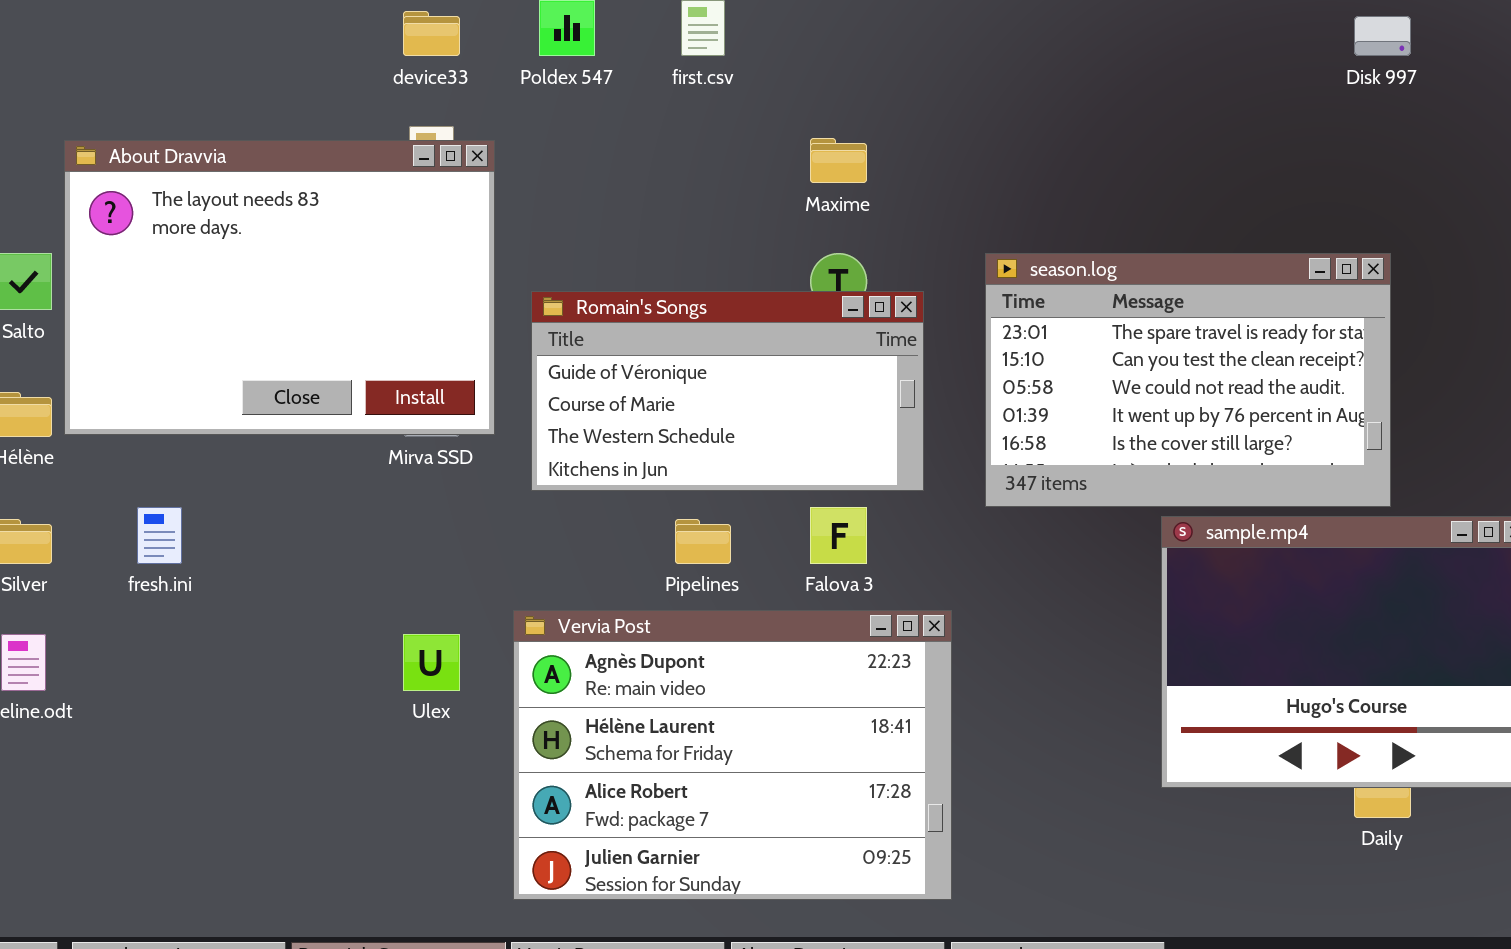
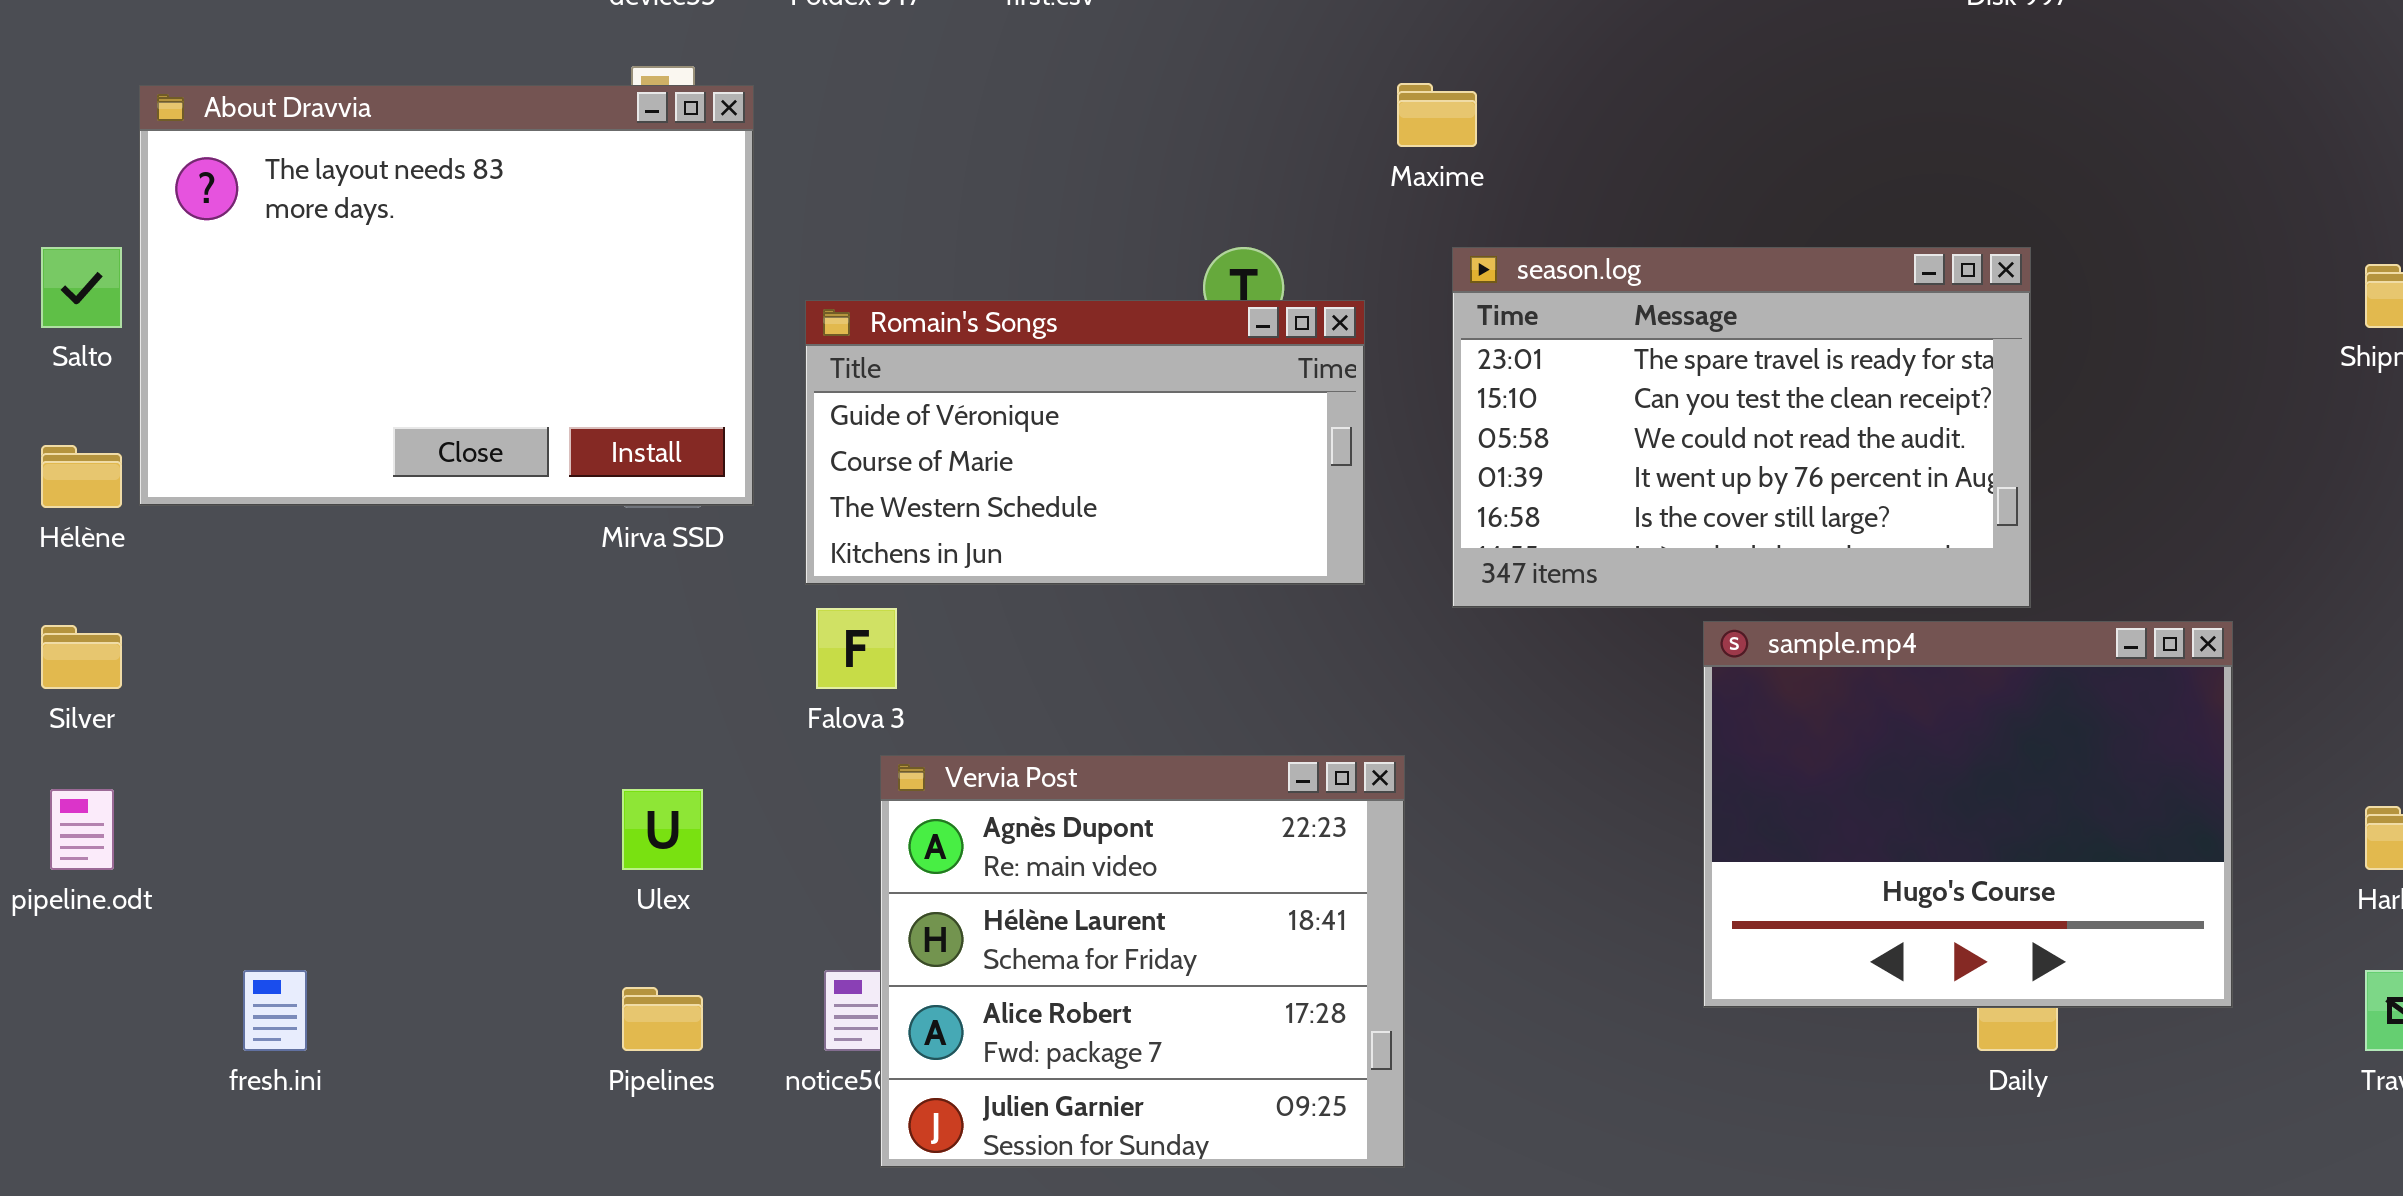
Maxime: [810,138,867,183] -> [1397,83,1477,147], moved
fresh.ini: [137,507,182,564] -> [243,970,307,1051], moved
Falova 3: [810,507,867,564] -> [816,608,897,689], moved
Pipelines: [675,519,731,564] -> [622,987,703,1051], moved
Vervia Post: [513,610,952,900] -> [880,755,1405,1168], resized

